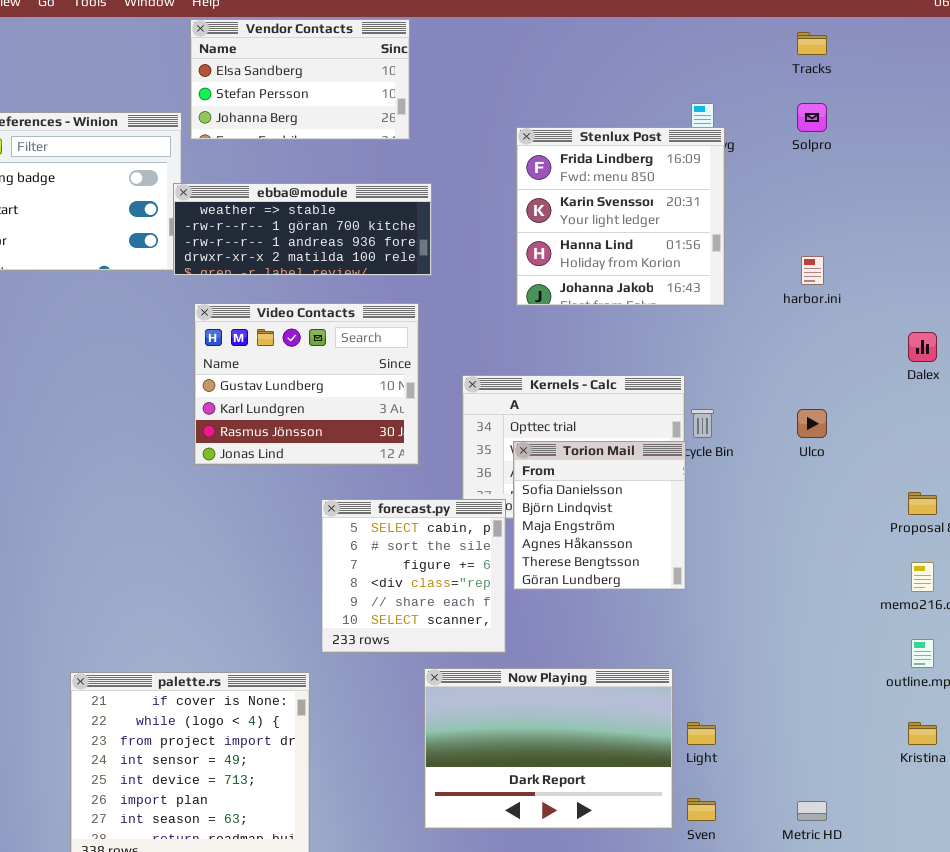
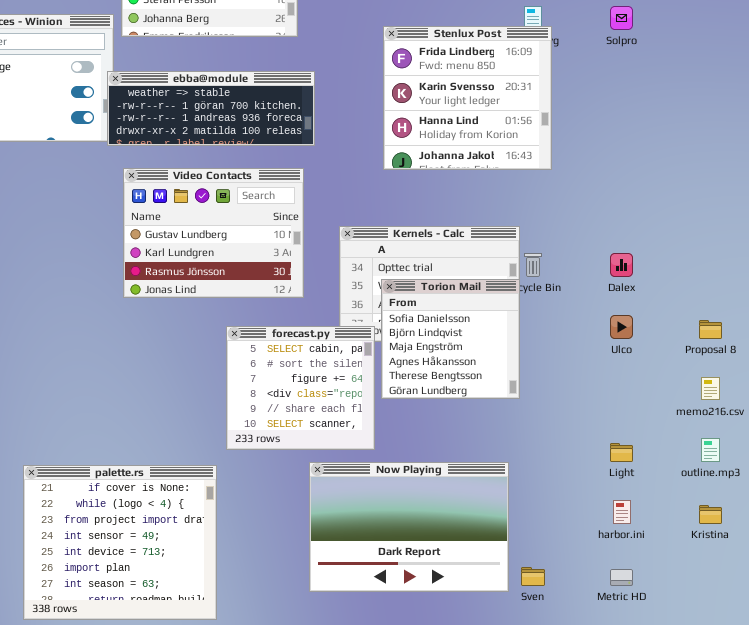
harbor.ini: [801,256,824,285] -> [613,500,631,524], moved
Dalex: [908,332,937,362] -> [610,253,633,277], moved
Ulco: [797,409,827,438] -> [610,315,633,339], moved
Light: [687,722,716,745] -> [610,443,633,462], moved

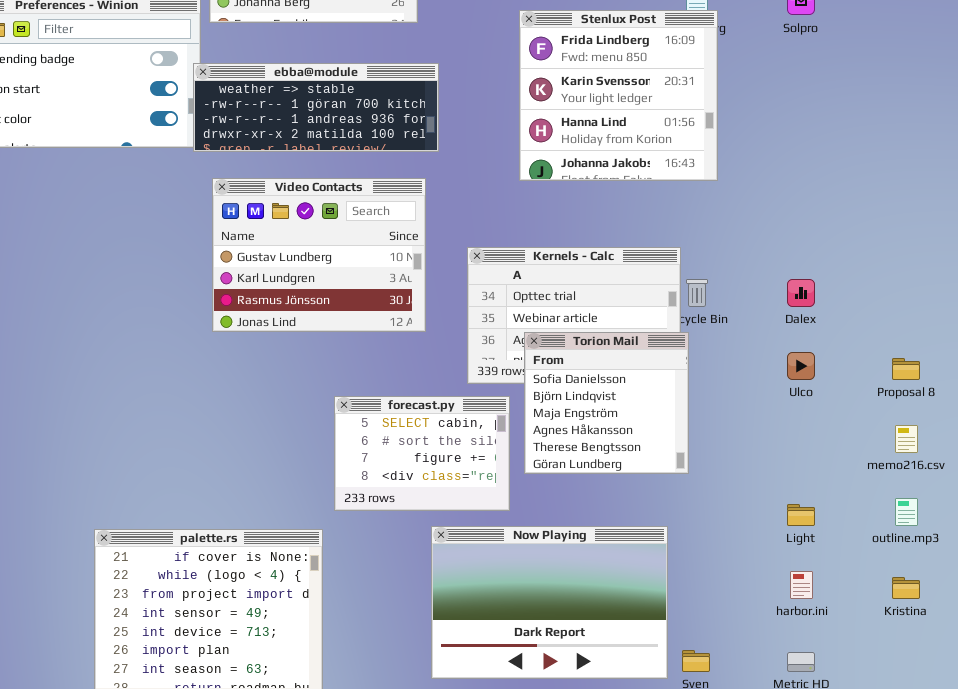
Torion Mail: [381,279,520,399] -> [524,332,689,474], moved
forecast.py: [226,326,375,450] -> [334,396,510,511], resized

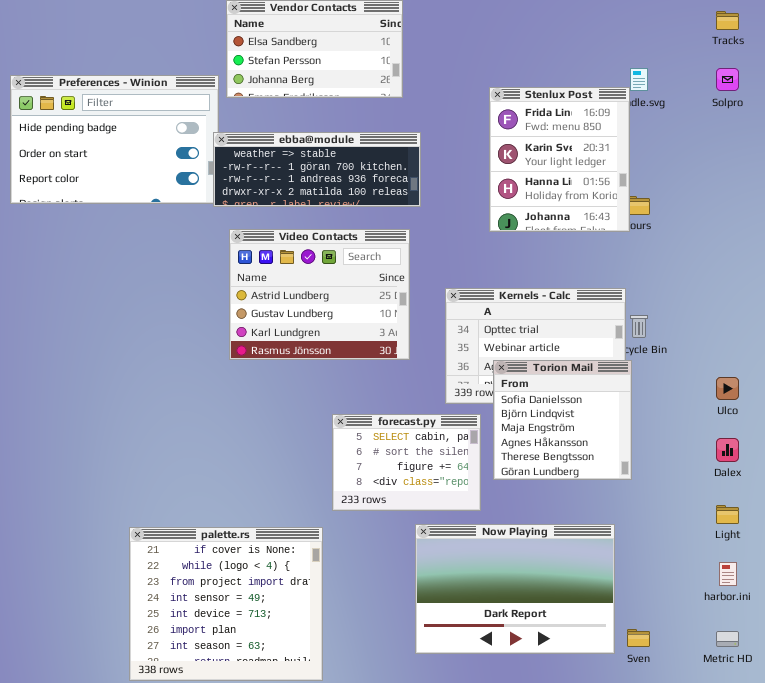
Stenlux Post: [519,10,718,181] -> [489,87,630,232], resized
Video Contacts: [212,178,426,332] -> [229,229,410,360], scrolled up 1 row
Dalex: [787,279,815,307] -> [716,438,739,462], moved

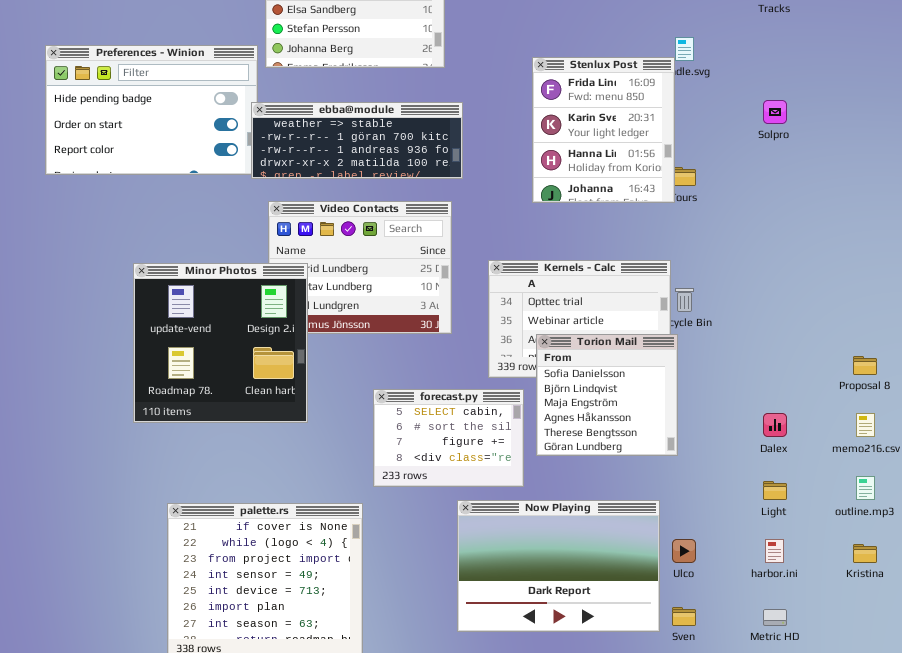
Solpro: [716,68,739,91] -> [763,100,787,124], moved
Minor Photos: none -> [133,263,308,423], opened
Ulco: [716,377,739,400] -> [672,539,696,563], moved

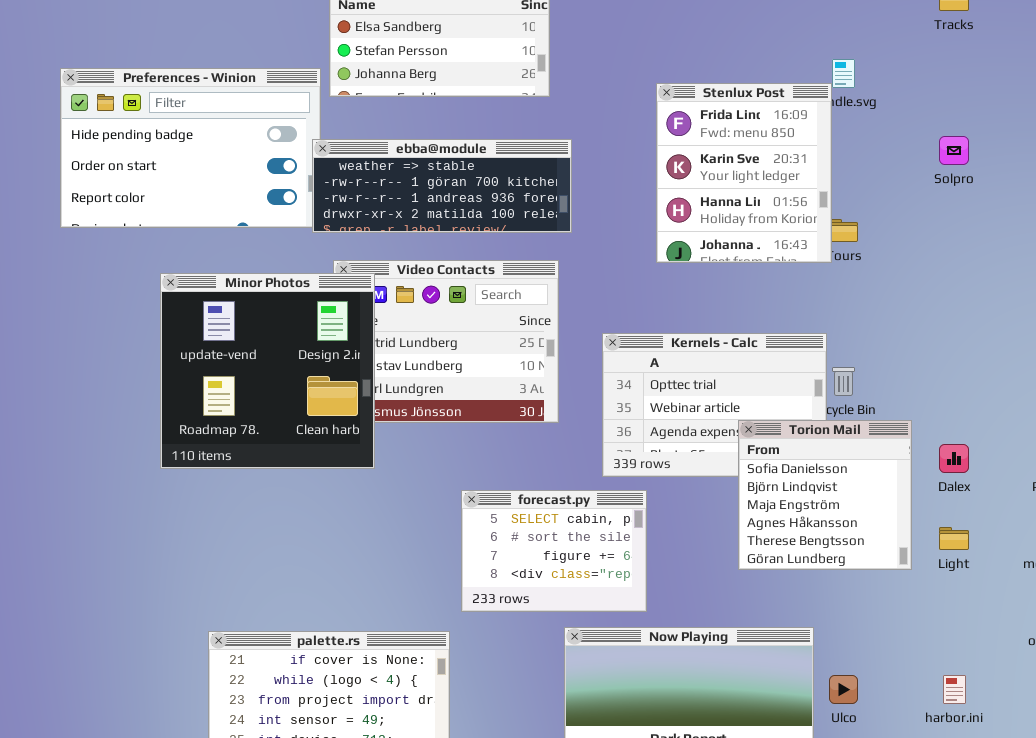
Minor Photos: [133,263,308,423] -> [160,273,375,469], moved
Torion Mail: [536,334,678,456] -> [738,420,912,570], moved
Dalex: [763,413,787,437] -> [939,444,969,473], moved
Light: [763,481,787,500] -> [939,527,969,550], moved

